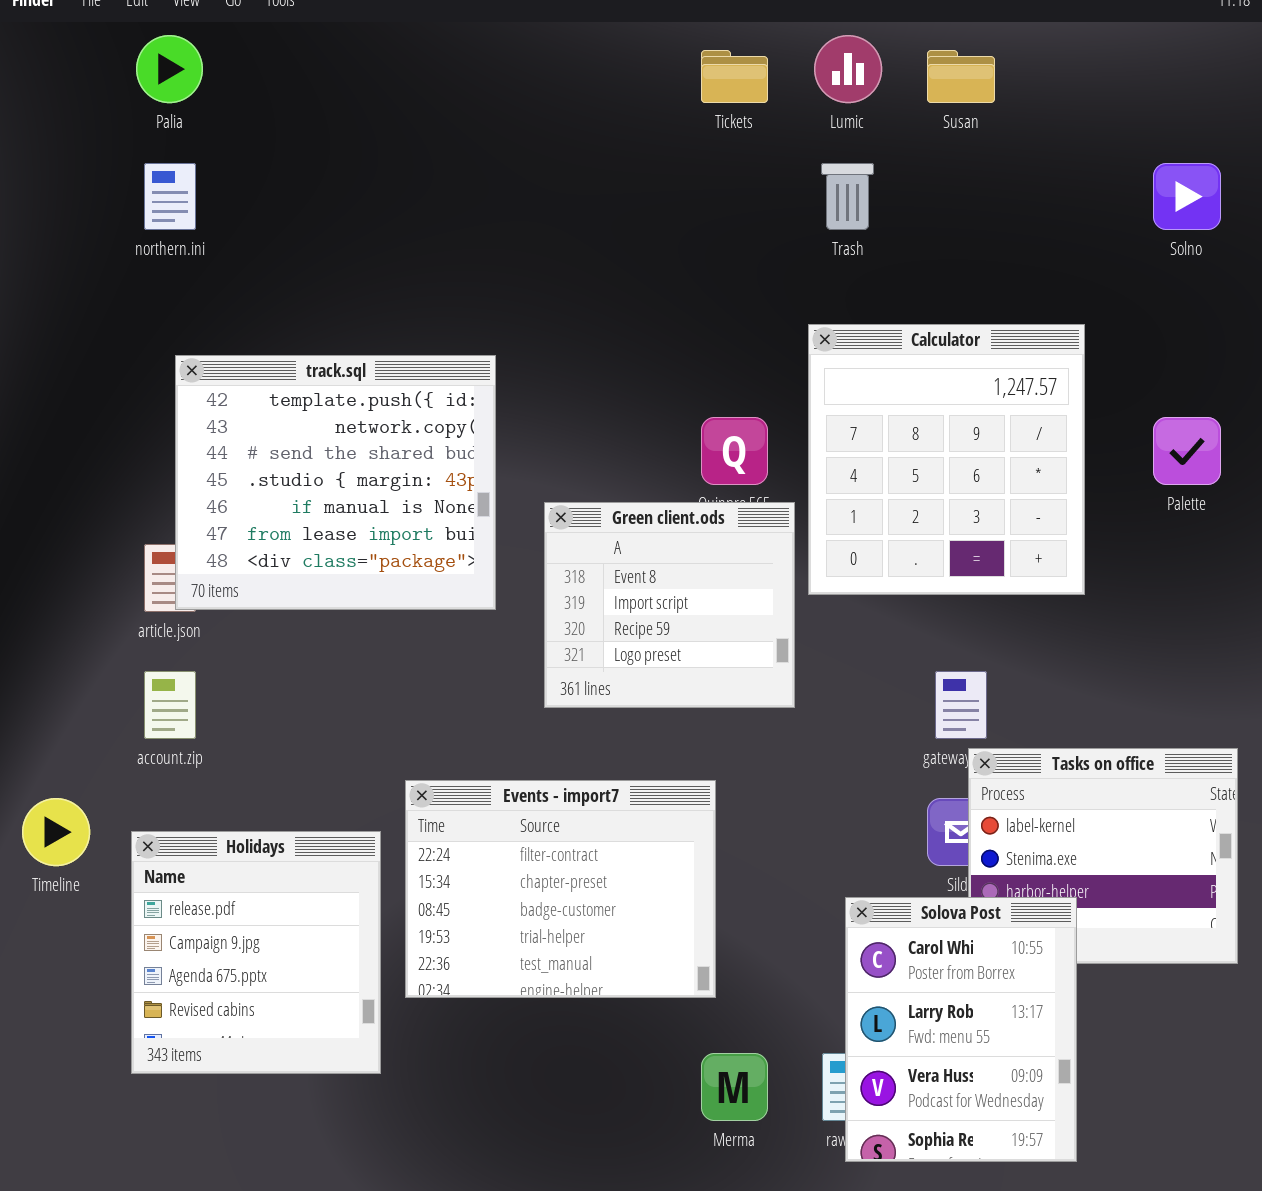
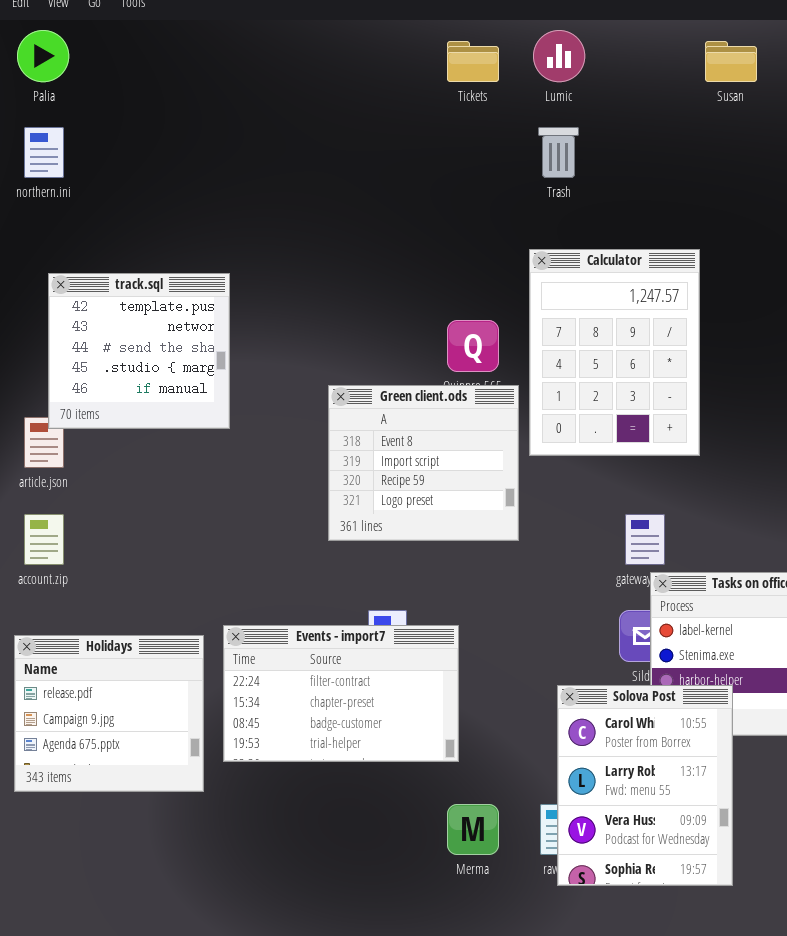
Susan: [927,50,995,103] -> [705,41,757,82], moved
Calculator: [808,324,1085,595] -> [529,249,700,456], resized
track.sql: [175,355,496,610] -> [48,273,230,429], resized
Events - import7: [405,780,716,998] -> [223,625,459,762], resized
Holidays: [131,831,381,1074] -> [14,635,204,792], resized

